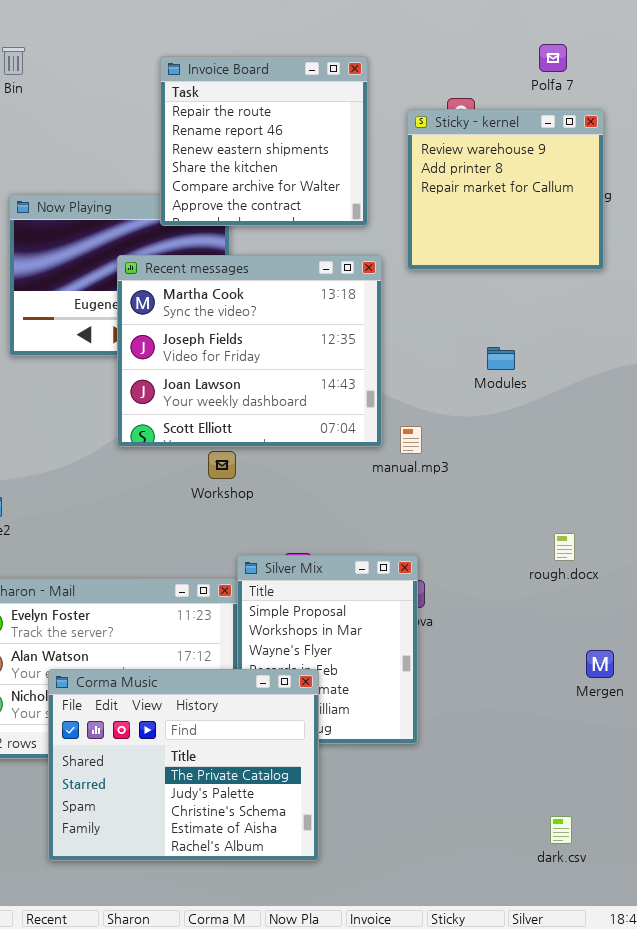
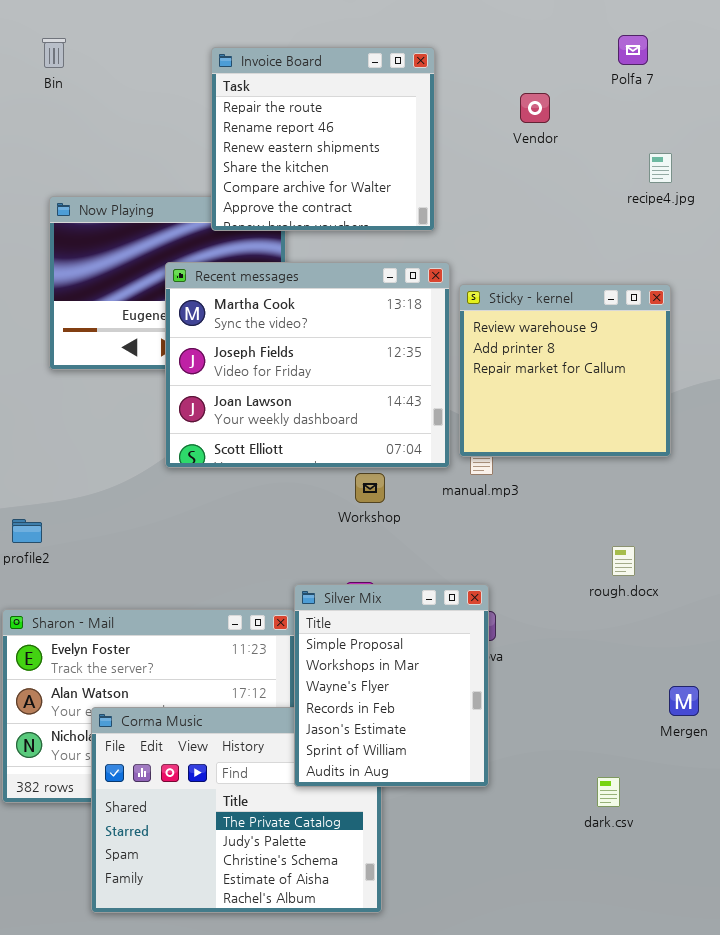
Sticky - kernel: [407,109,604,270] -> [459,284,671,457], moved
Workshop: [208,451,236,479] -> [355,473,385,503], moved
rough.docx: [554,533,575,561] -> [612,546,635,576], moved
Silver Mix: [237,555,418,744] -> [294,584,489,787], raised
dark.csv: [550,816,572,844] -> [597,777,620,807], moved

